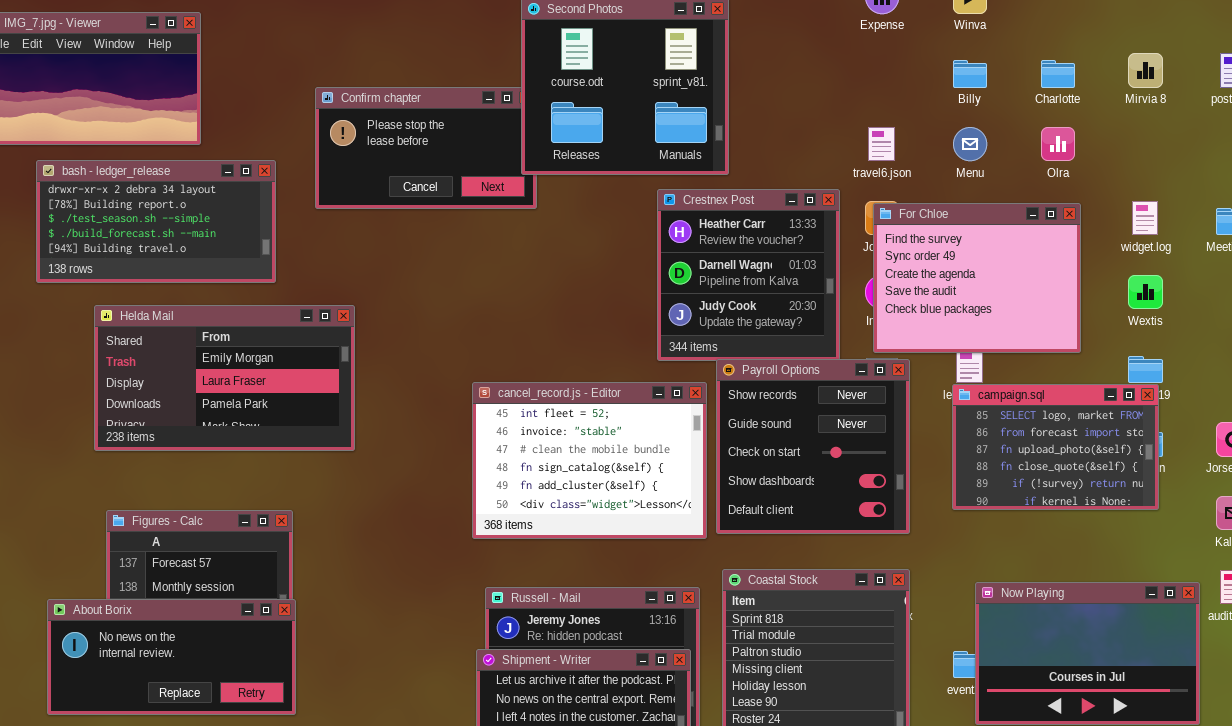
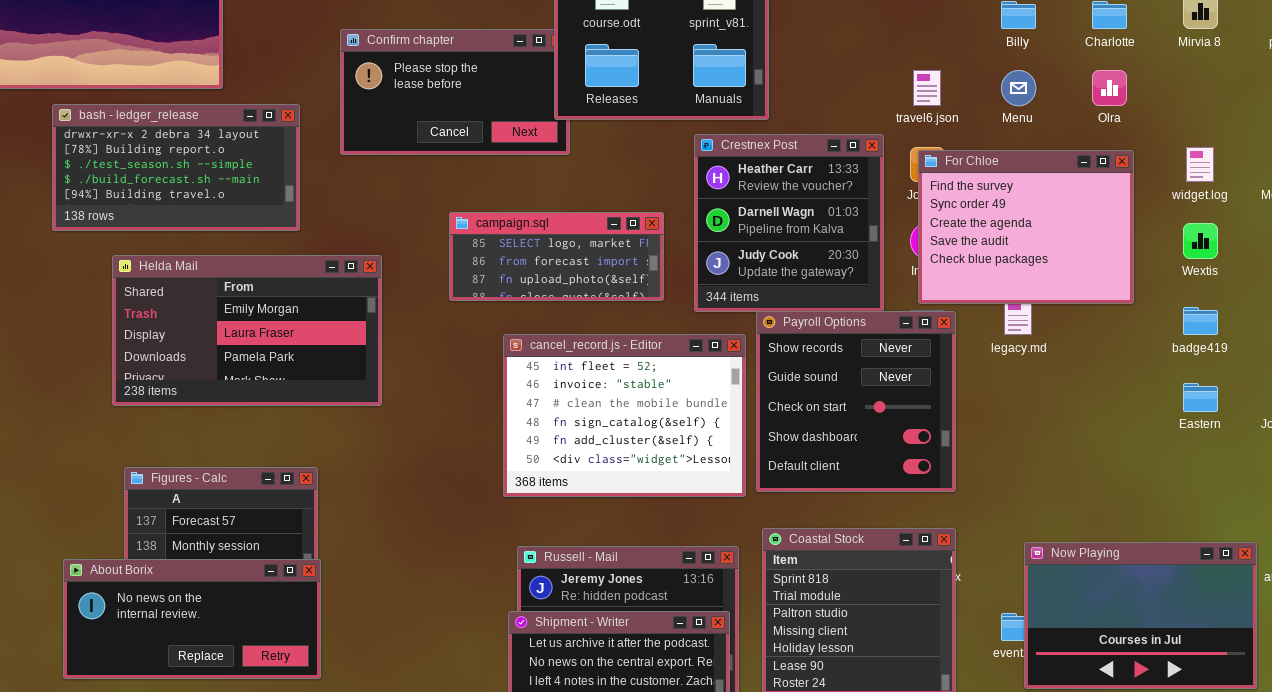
campaign.sql: [952,384,1159,510] -> [449,212,664,301], moved, resized

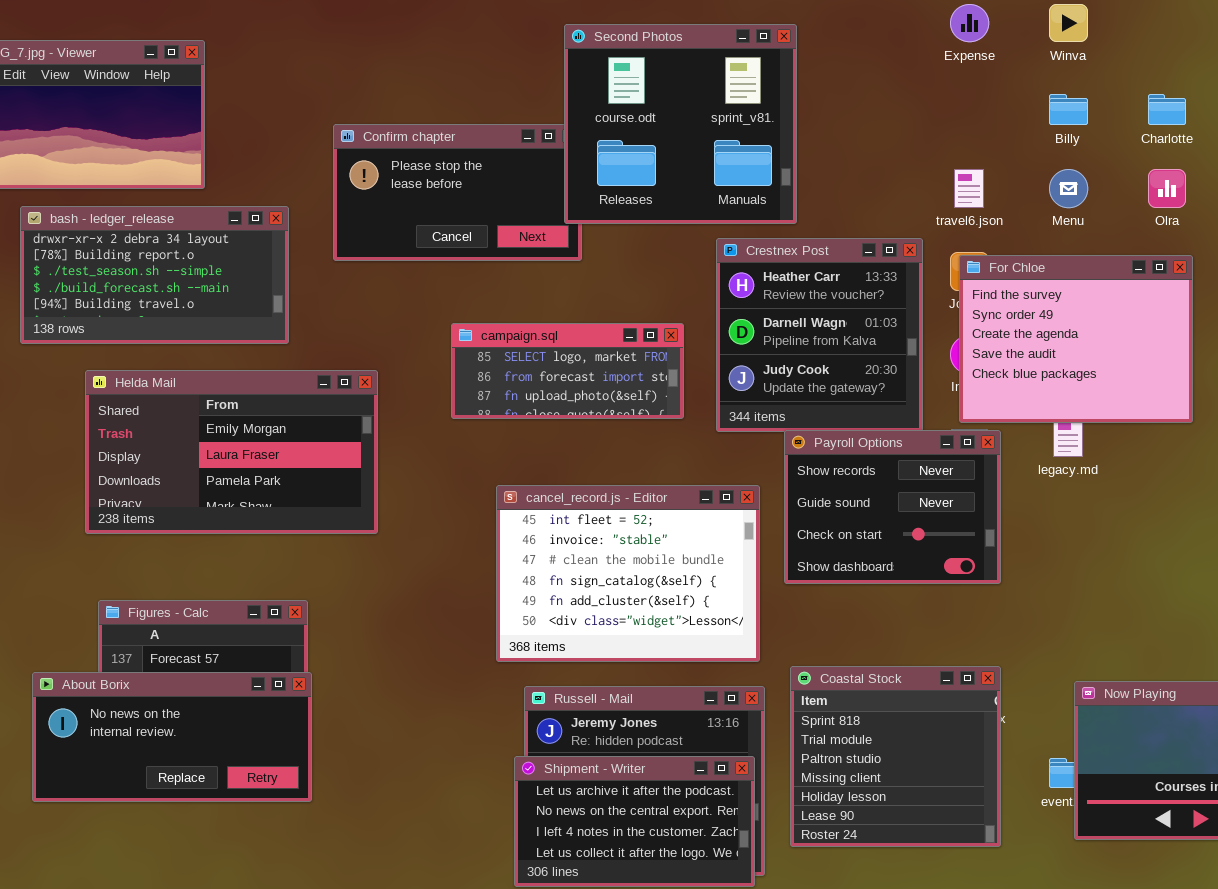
Payroll Options: [756,311,956,492] -> [784,430,1001,584], resized
cancel_record.js - Editor: [503,334,746,497] -> [496,485,760,662], moved
About Borix: [63,559,321,679] -> [32,672,312,802], moved

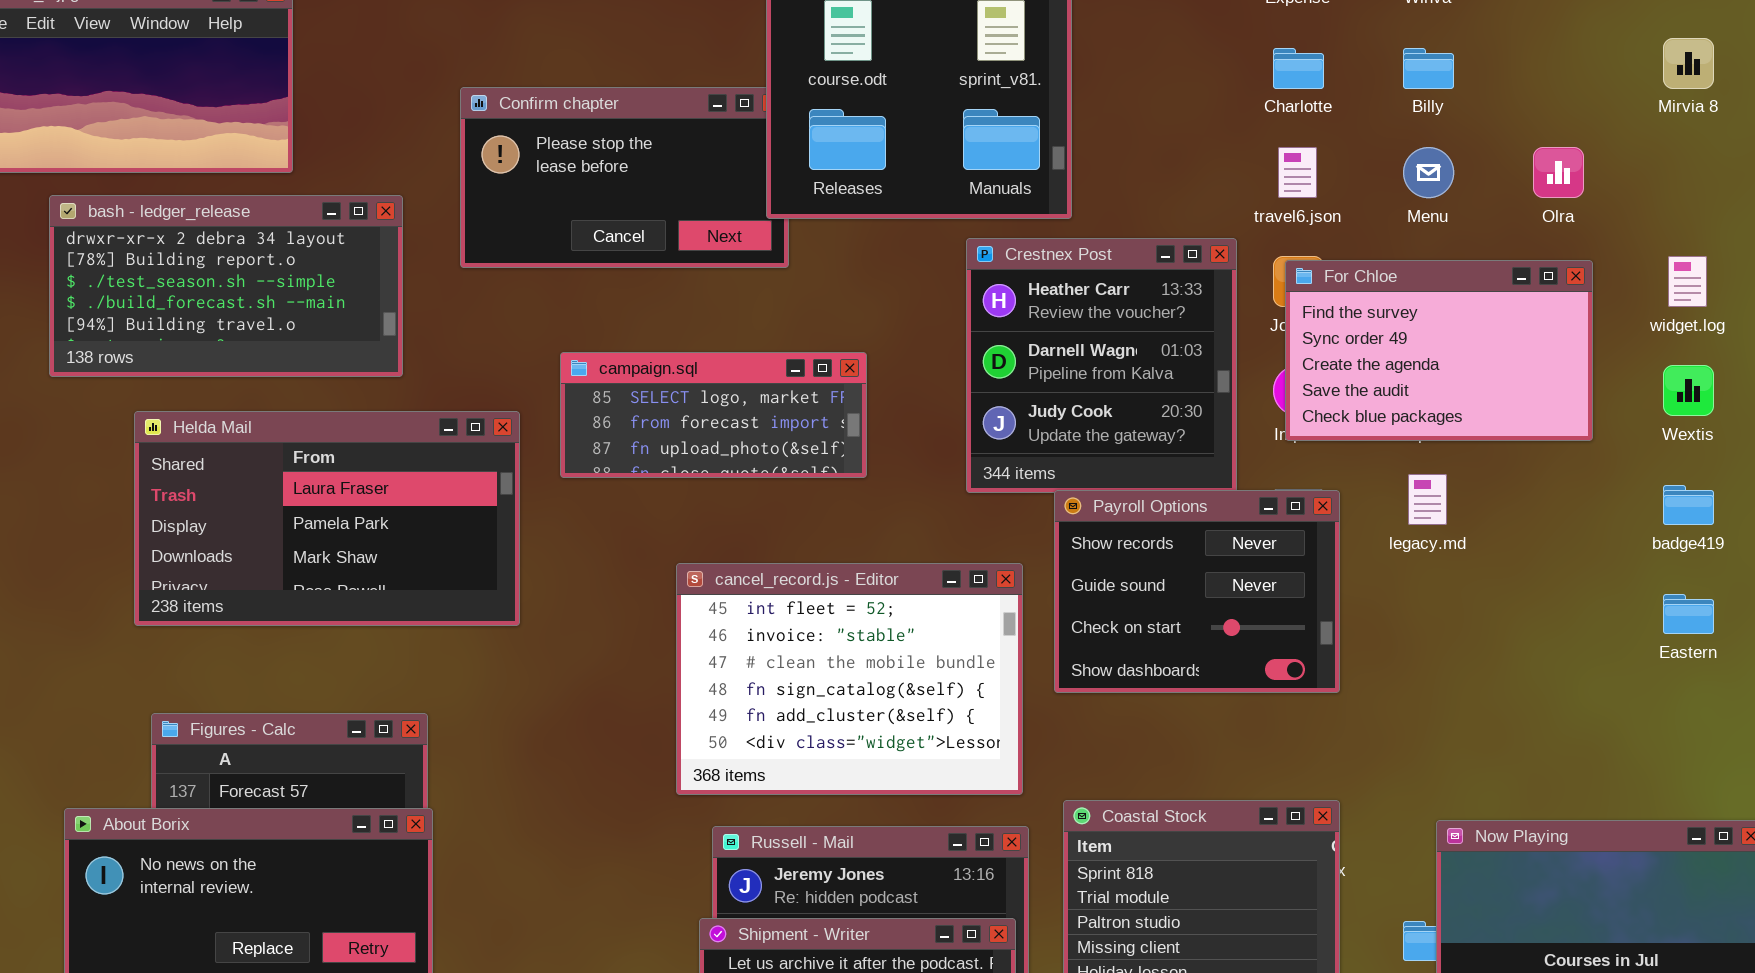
Charlotte: [1148,94,1186,125] -> [1273,48,1324,89], moved
For Chloe: [959,255,1193,423] -> [1285,260,1593,441], resized
campaign.sql: [451,323,684,419] -> [560,352,867,478], moved
Helda Mail: [85,370,378,534] -> [134,411,520,626], scrolled down 1 row

